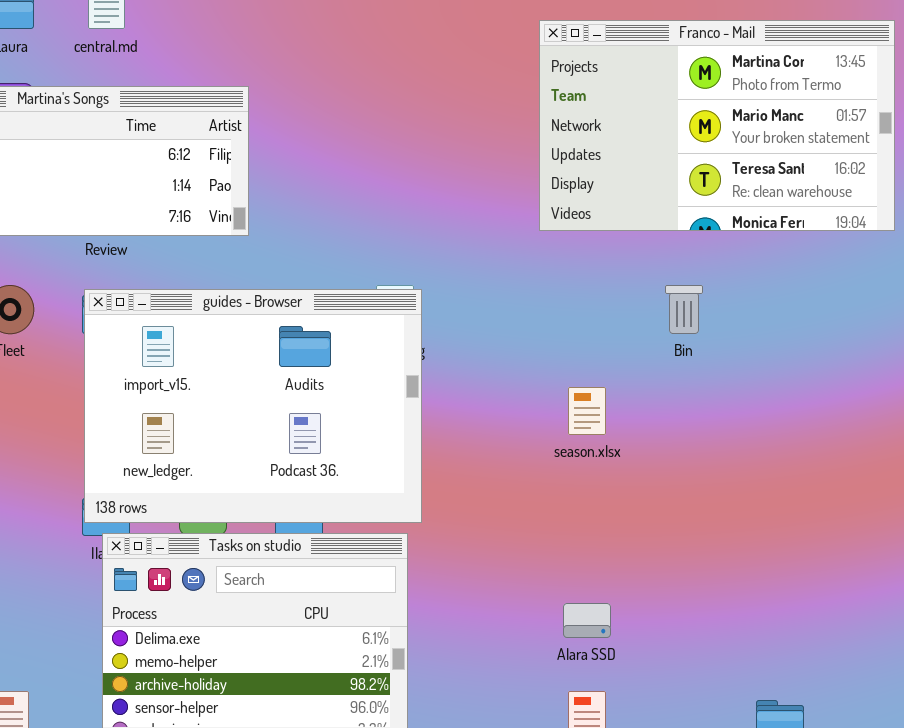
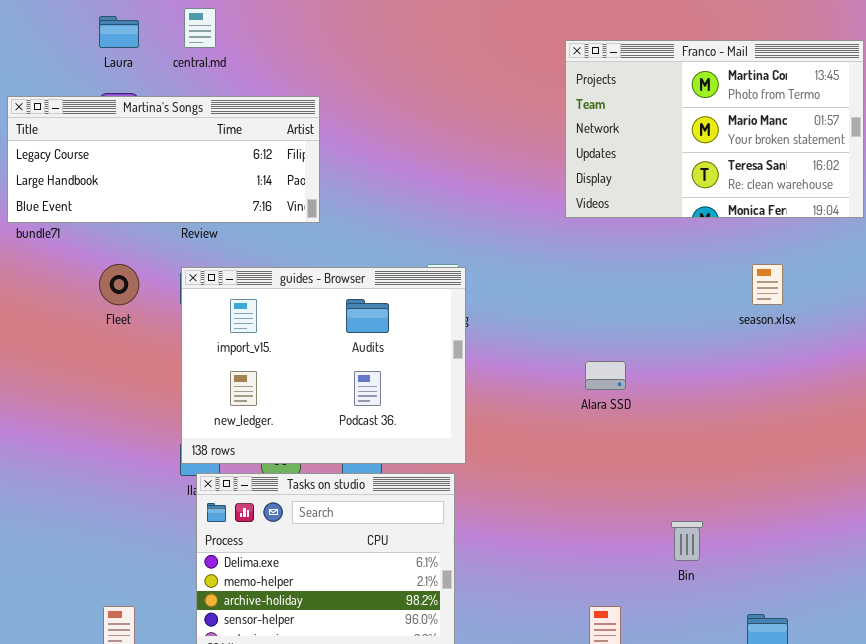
Bin: [665,285,703,334] -> [671,521,703,561], moved
season.xlsx: [568,387,606,435] -> [752,264,783,305], moved
Alara SSD: [563,603,611,638] -> [585,361,626,390], moved

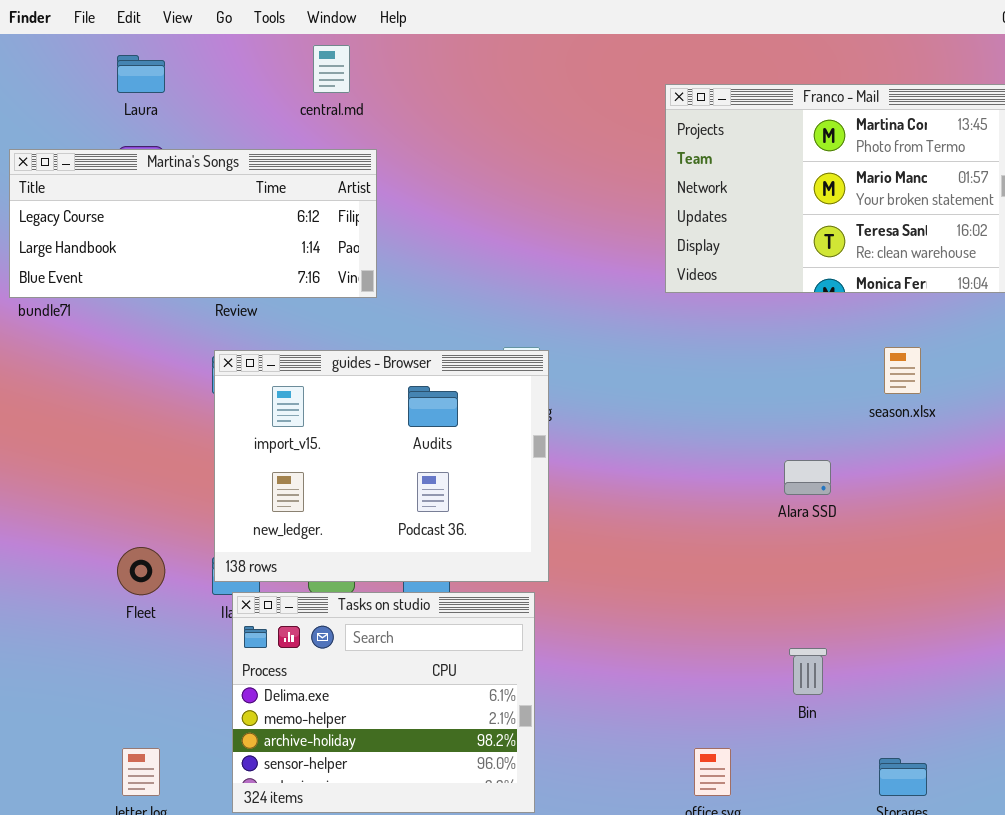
central.md: [184,8,216,48] -> [313,45,350,93], moved
Fleet: [99,264,139,305] -> [117,547,165,595], moved
Alara SSD: [585,361,626,390] -> [784,460,831,495], moved

